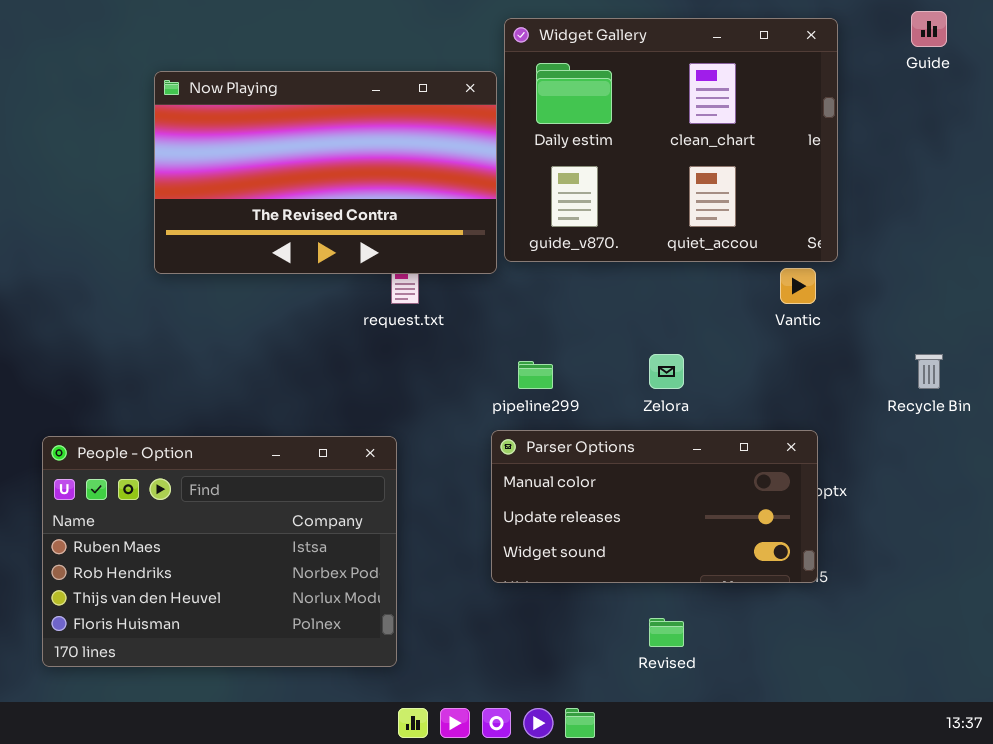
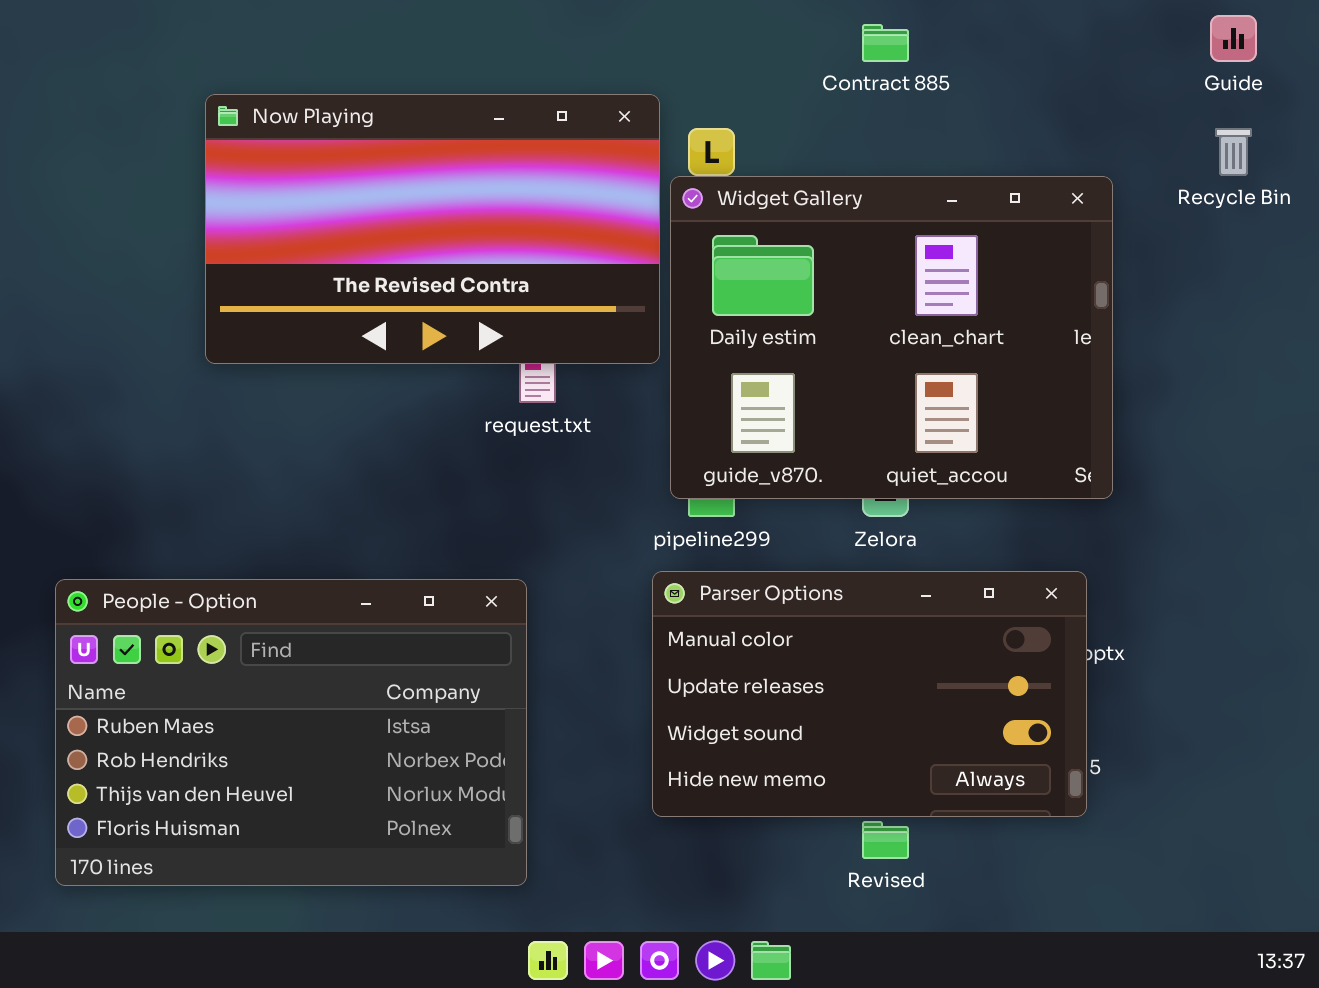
Widget Gallery: [504,18,838,262] -> [670,176,1113,499], moved
Recycle Bin: [915,354,943,389] -> [1215,128,1252,176], moved
Parser Options: [491,430,818,583] -> [652,571,1087,817], resized

